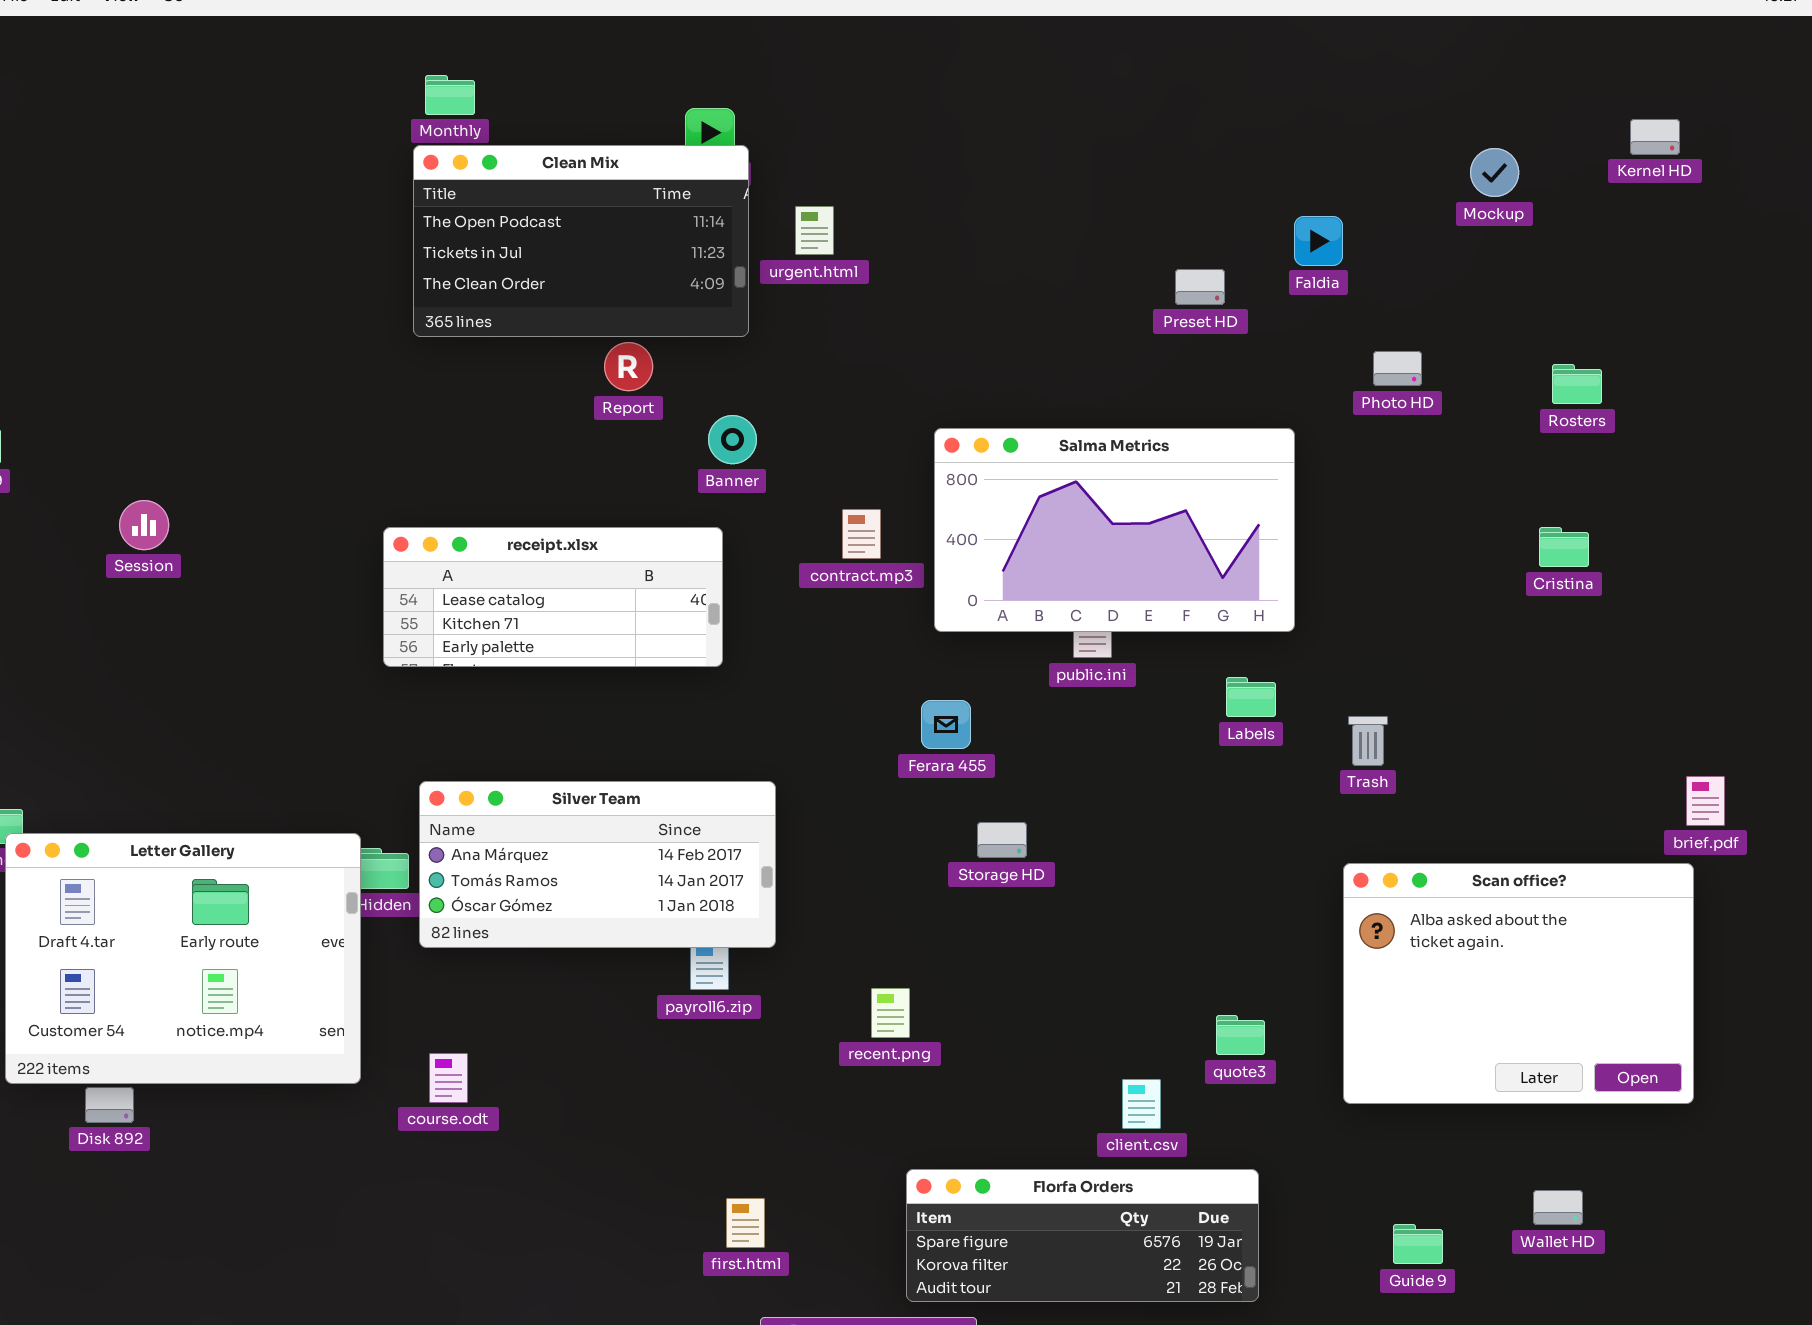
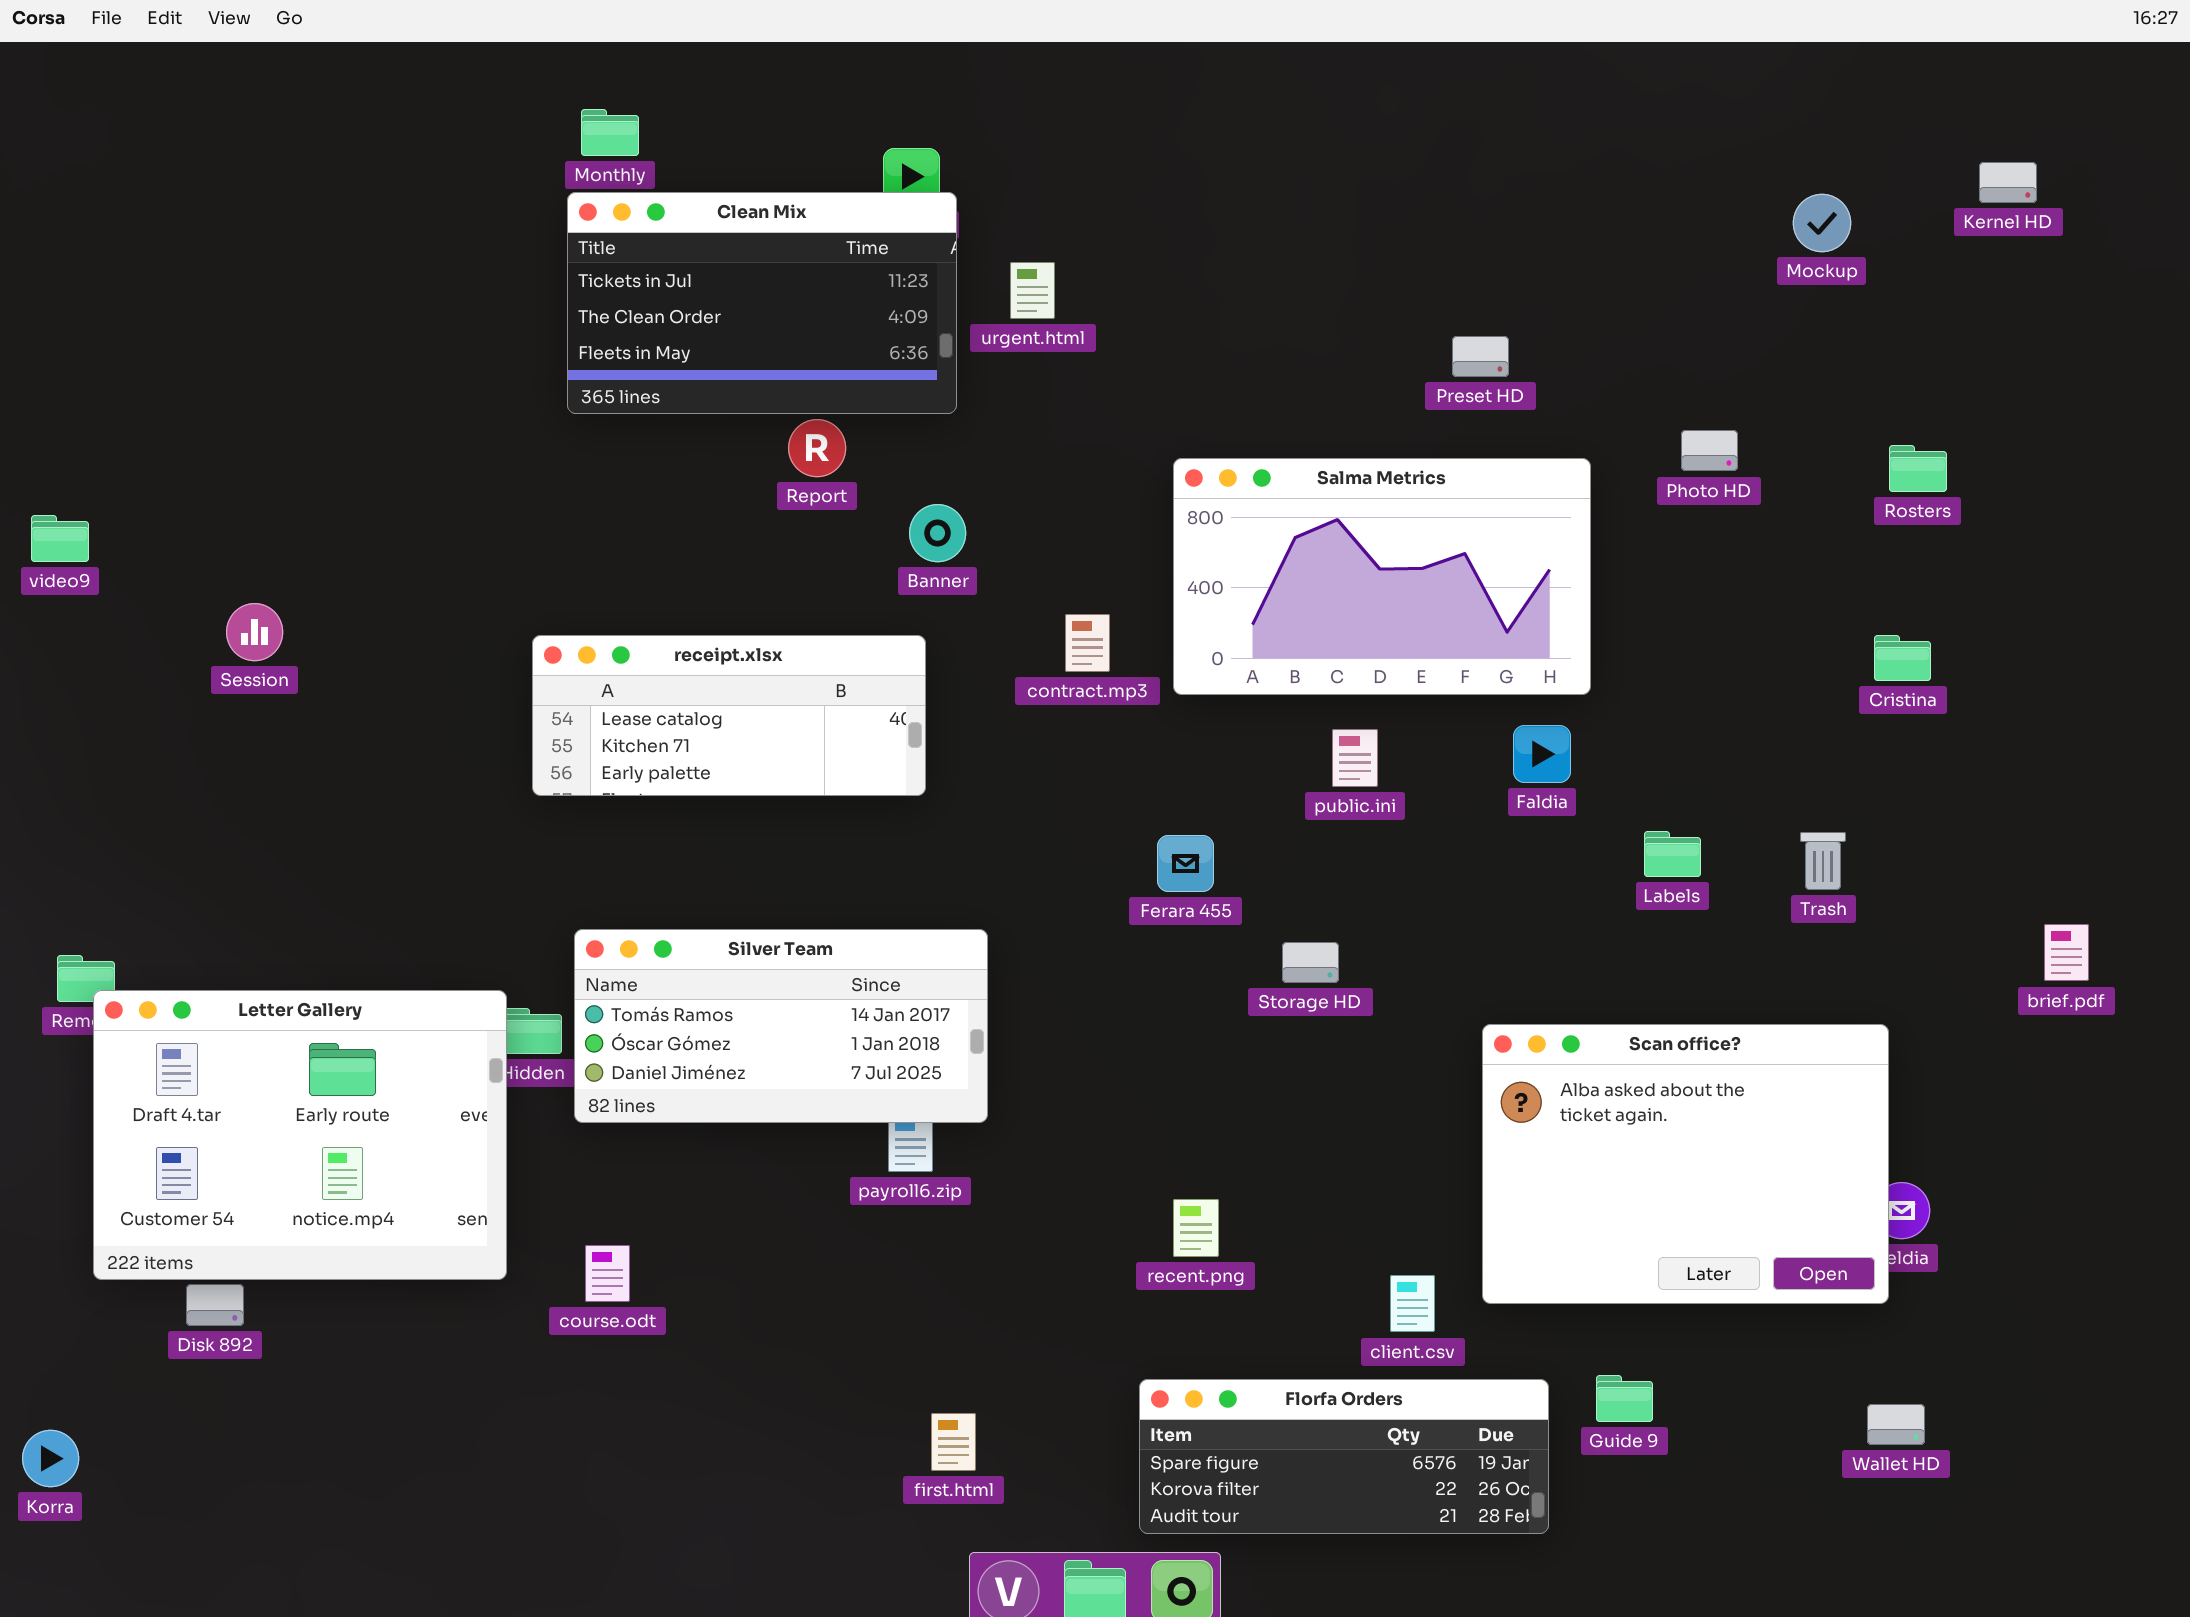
Clean Mix: [413,145,749,337] -> [567,192,957,414], scrolled down 1 row
Faldia: [1294,216,1343,266] -> [1513,725,1571,783], moved
Salma Metrics: [934,428,1295,632] -> [1173,458,1591,695], moved
Labels: [1226,677,1276,717] -> [1644,831,1701,877], moved
Trash: [1348,716,1388,766] -> [1800,832,1846,890], moved
Silver Team: [419,781,776,948] -> [574,929,988,1123], scrolled down 1 row
Storage HD: [977,822,1027,858] -> [1282,942,1339,983], moved
Scan office?: [1343,863,1694,1104] -> [1482,1024,1889,1304], moved
recent.png: [871,988,910,1038] -> [1173,1199,1219,1257], moved
Guide 9: [1393,1224,1443,1264] -> [1596,1375,1653,1422], moved

